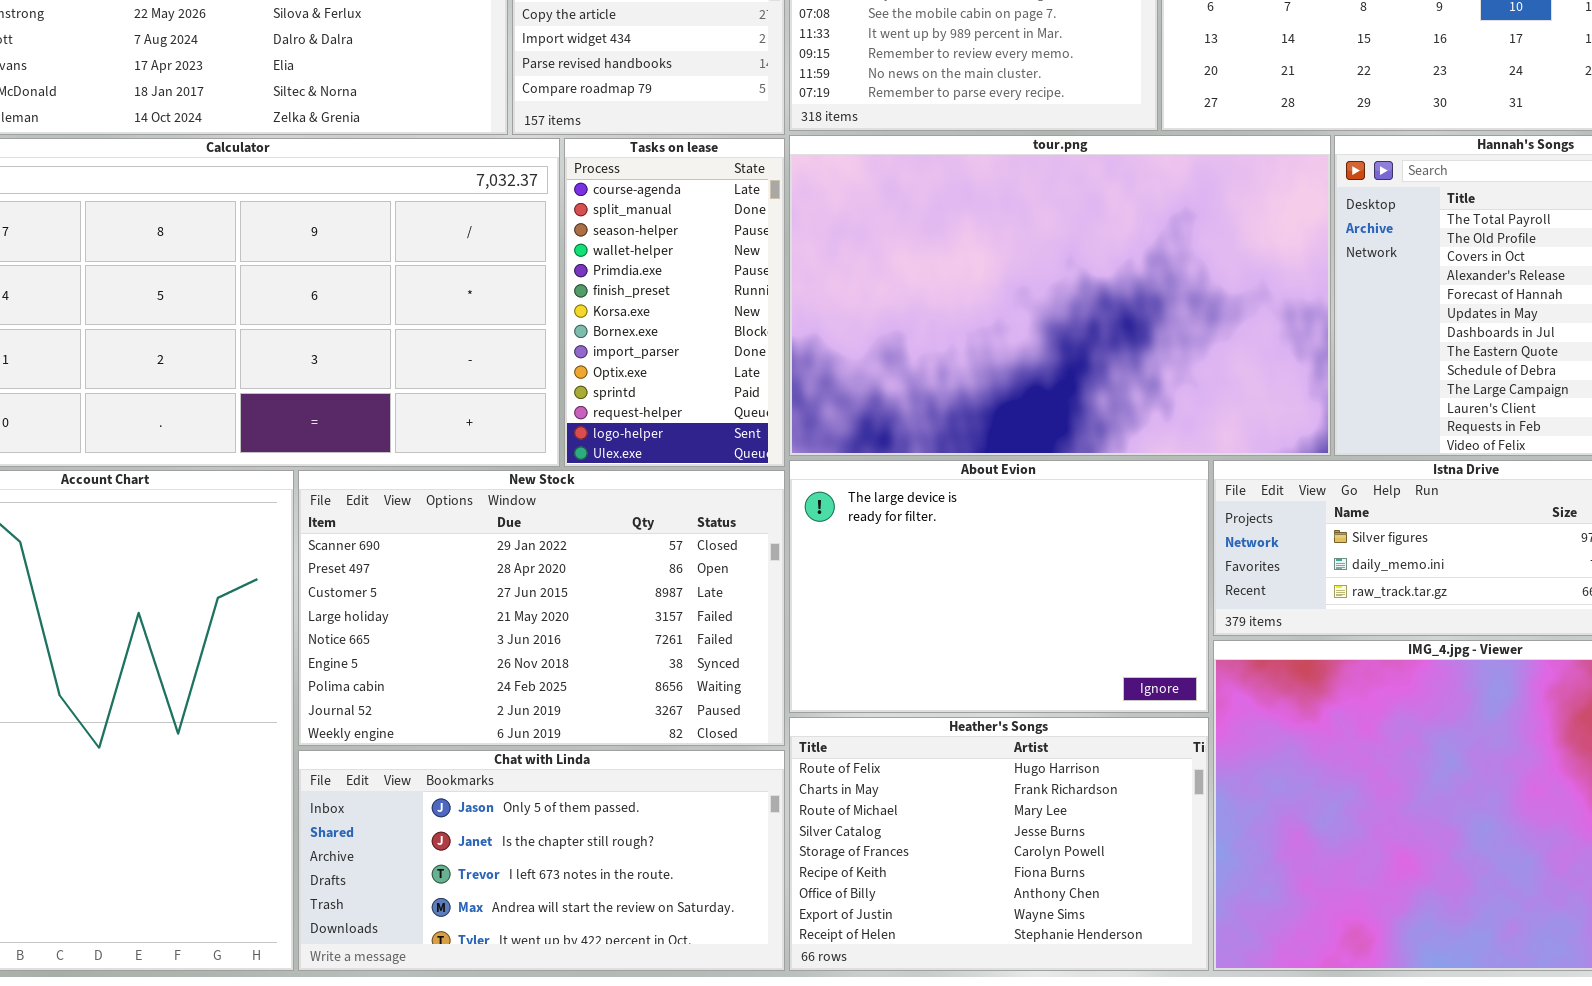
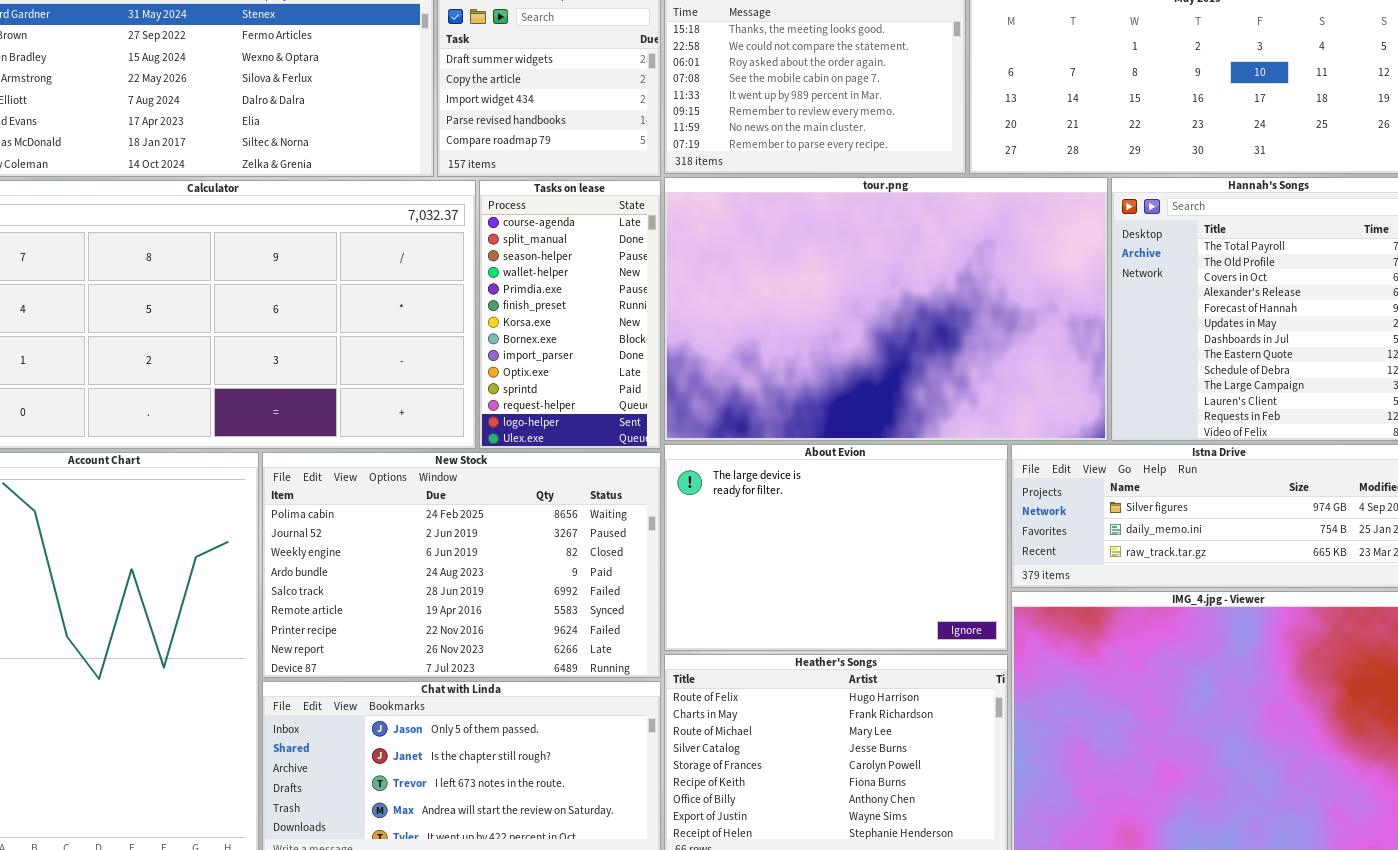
New Stock: [298,470,785,746] -> [262,452,661,678], scrolled down 6 rows

